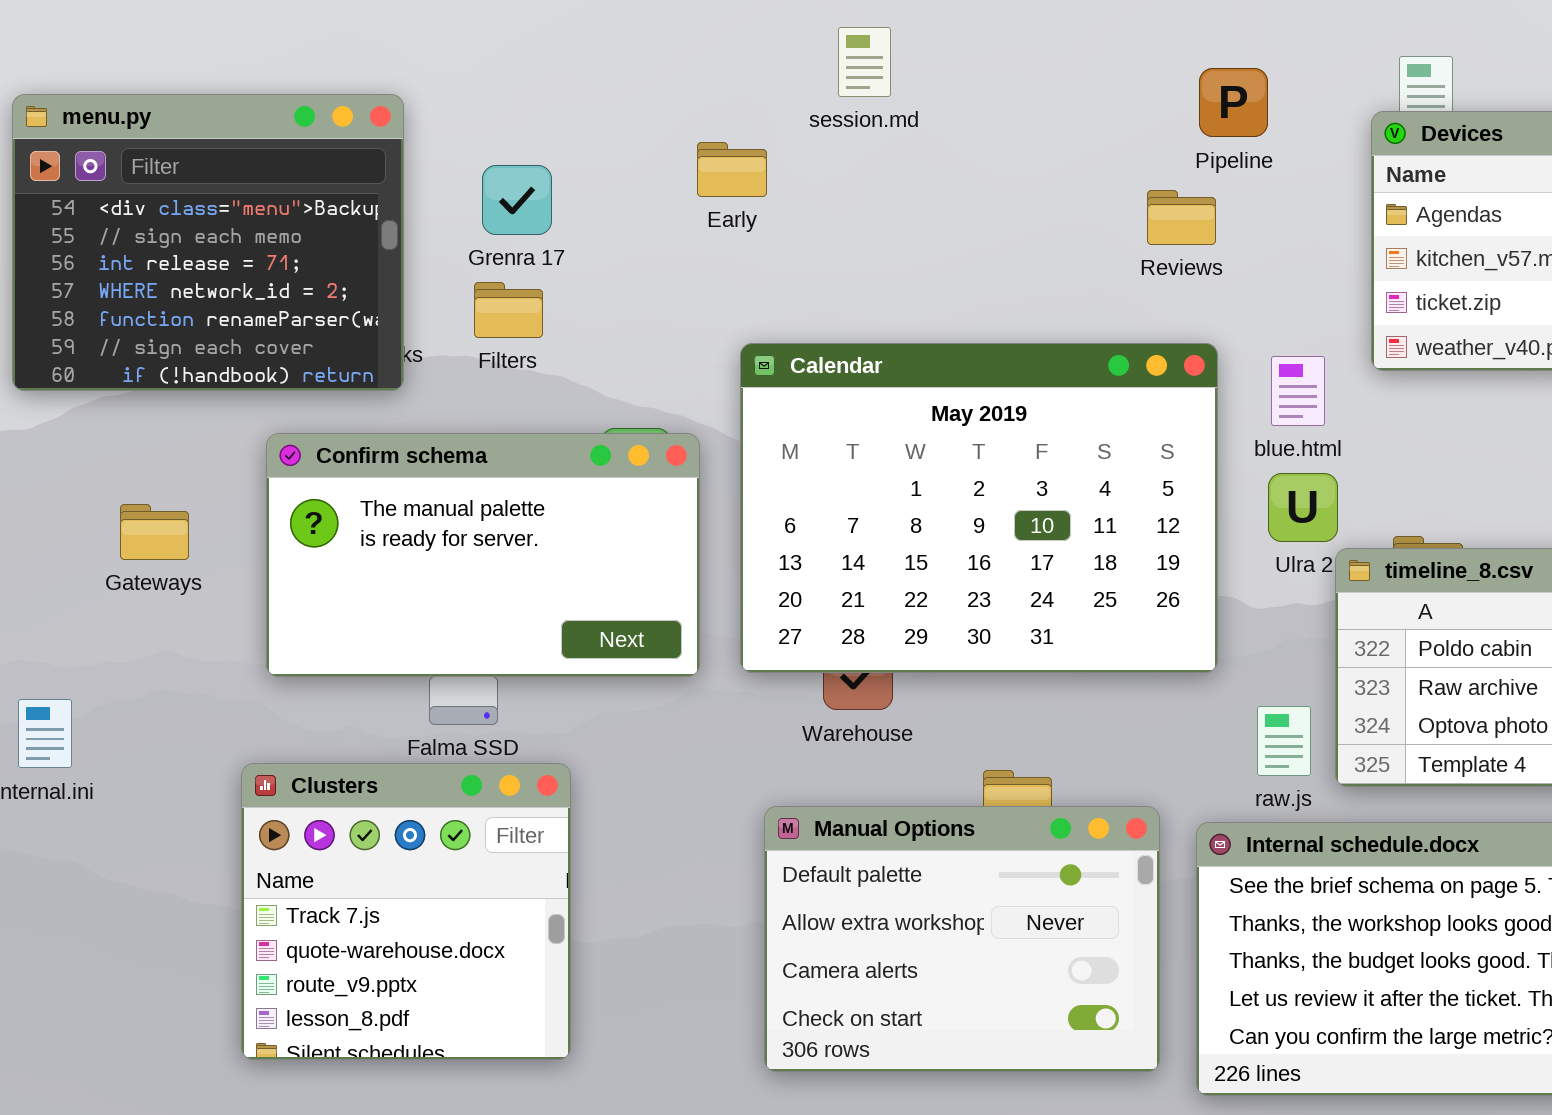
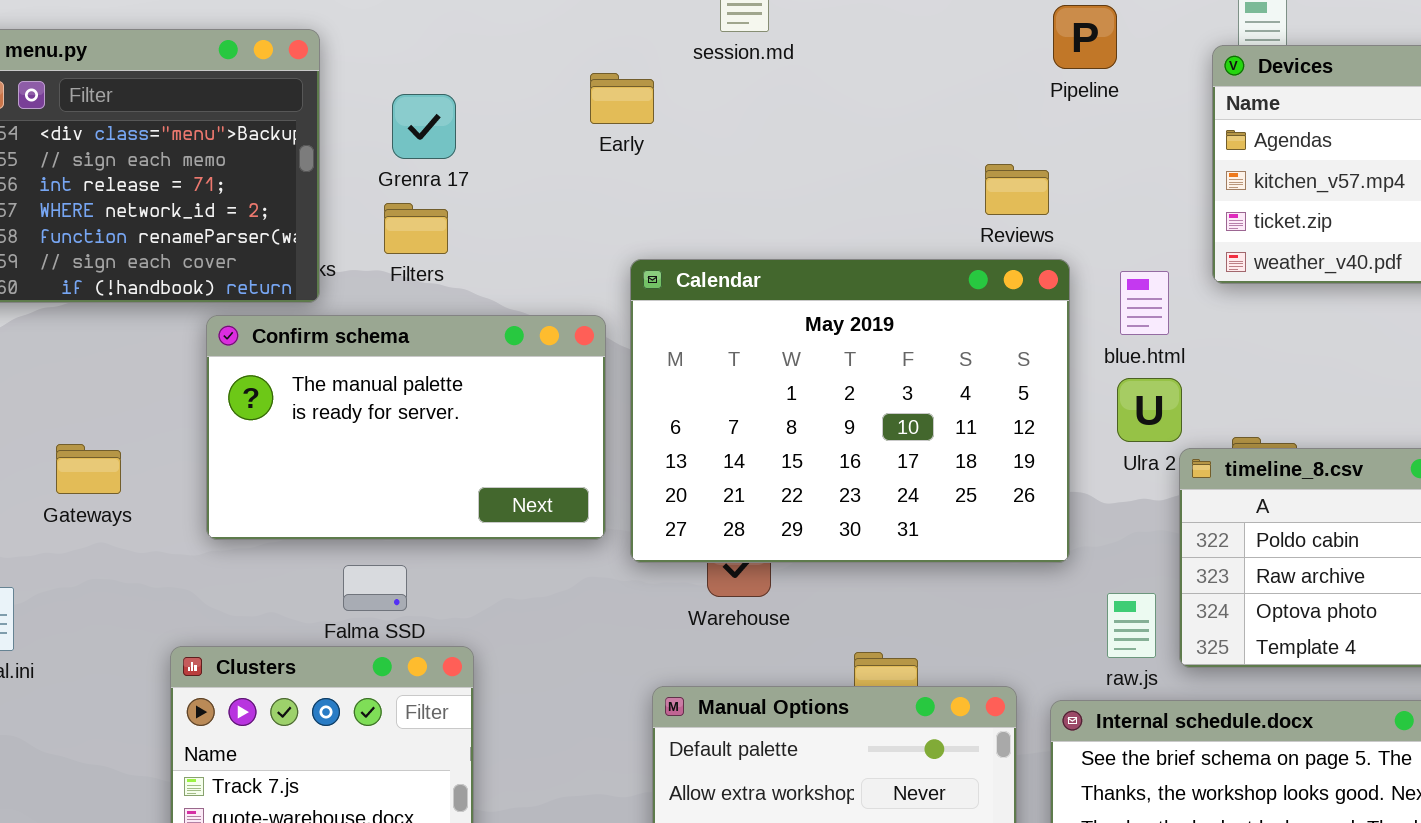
Reviews: [1147,190,1216,245] -> [985,164,1049,215], moved
Confirm schema: [266,433,700,677] -> [206,315,606,540], moved
Gateways: [120,504,189,560] -> [56,444,121,494], moved

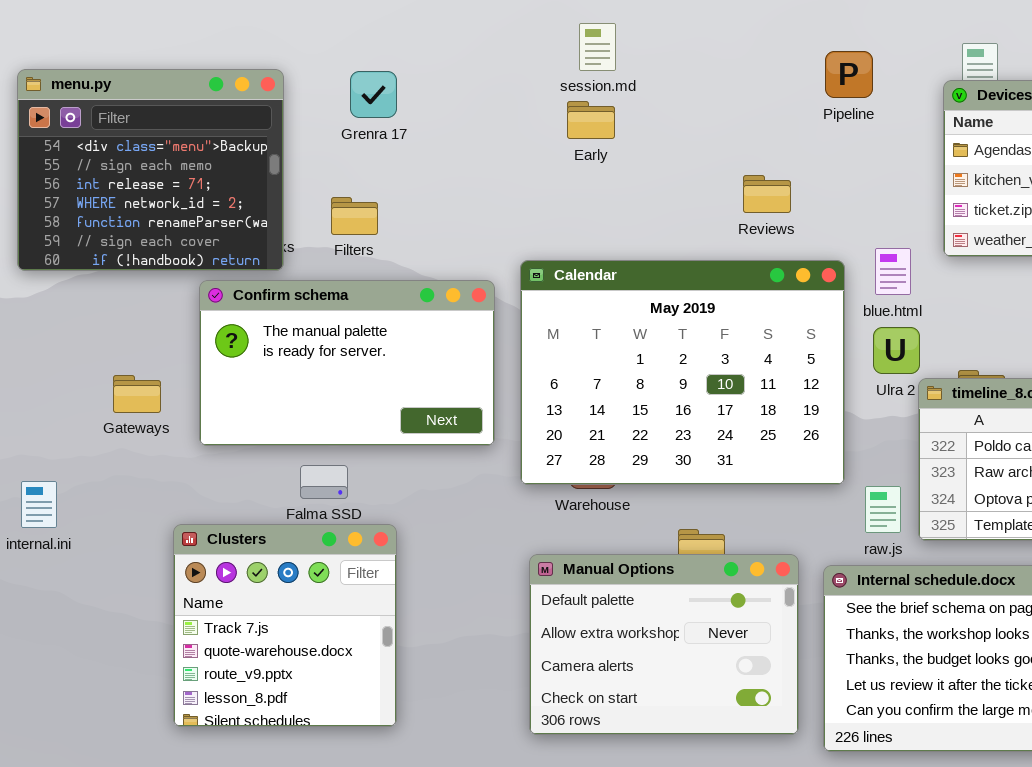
Early: [590,73,654,124] -> [567,101,615,139], moved
Grenra 17: [392,94,456,159] -> [350,71,397,118], moved
Reviews: [985,164,1049,215] -> [743,175,791,213], moved
Calendar: [630,259,1070,563] -> [520,260,845,485], moved
Gateways: [56,444,121,494] -> [113,375,161,413], moved

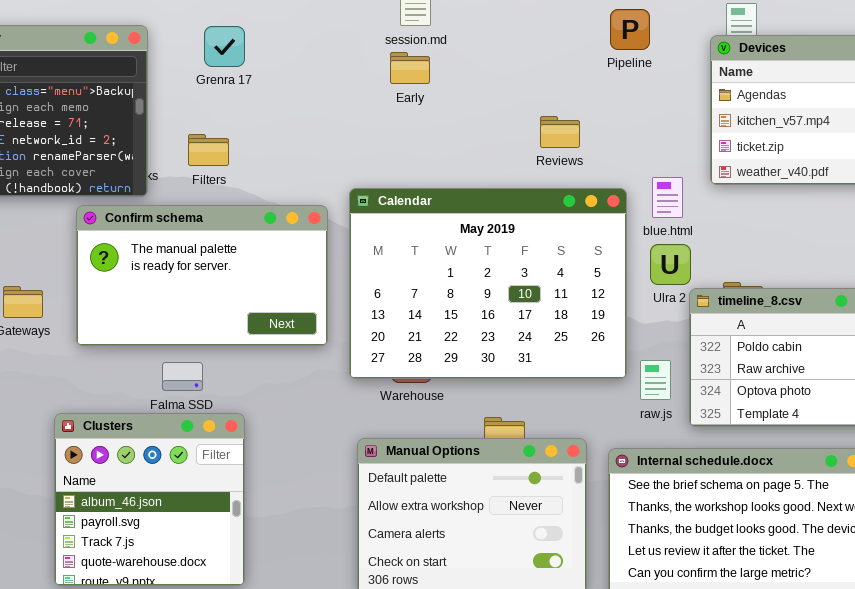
raw.js: [865,486,901,533] -> [640,360,671,400], moved
Clusters: [173,524,397,727] -> [54,413,245,586], scrolled up 2 rows

